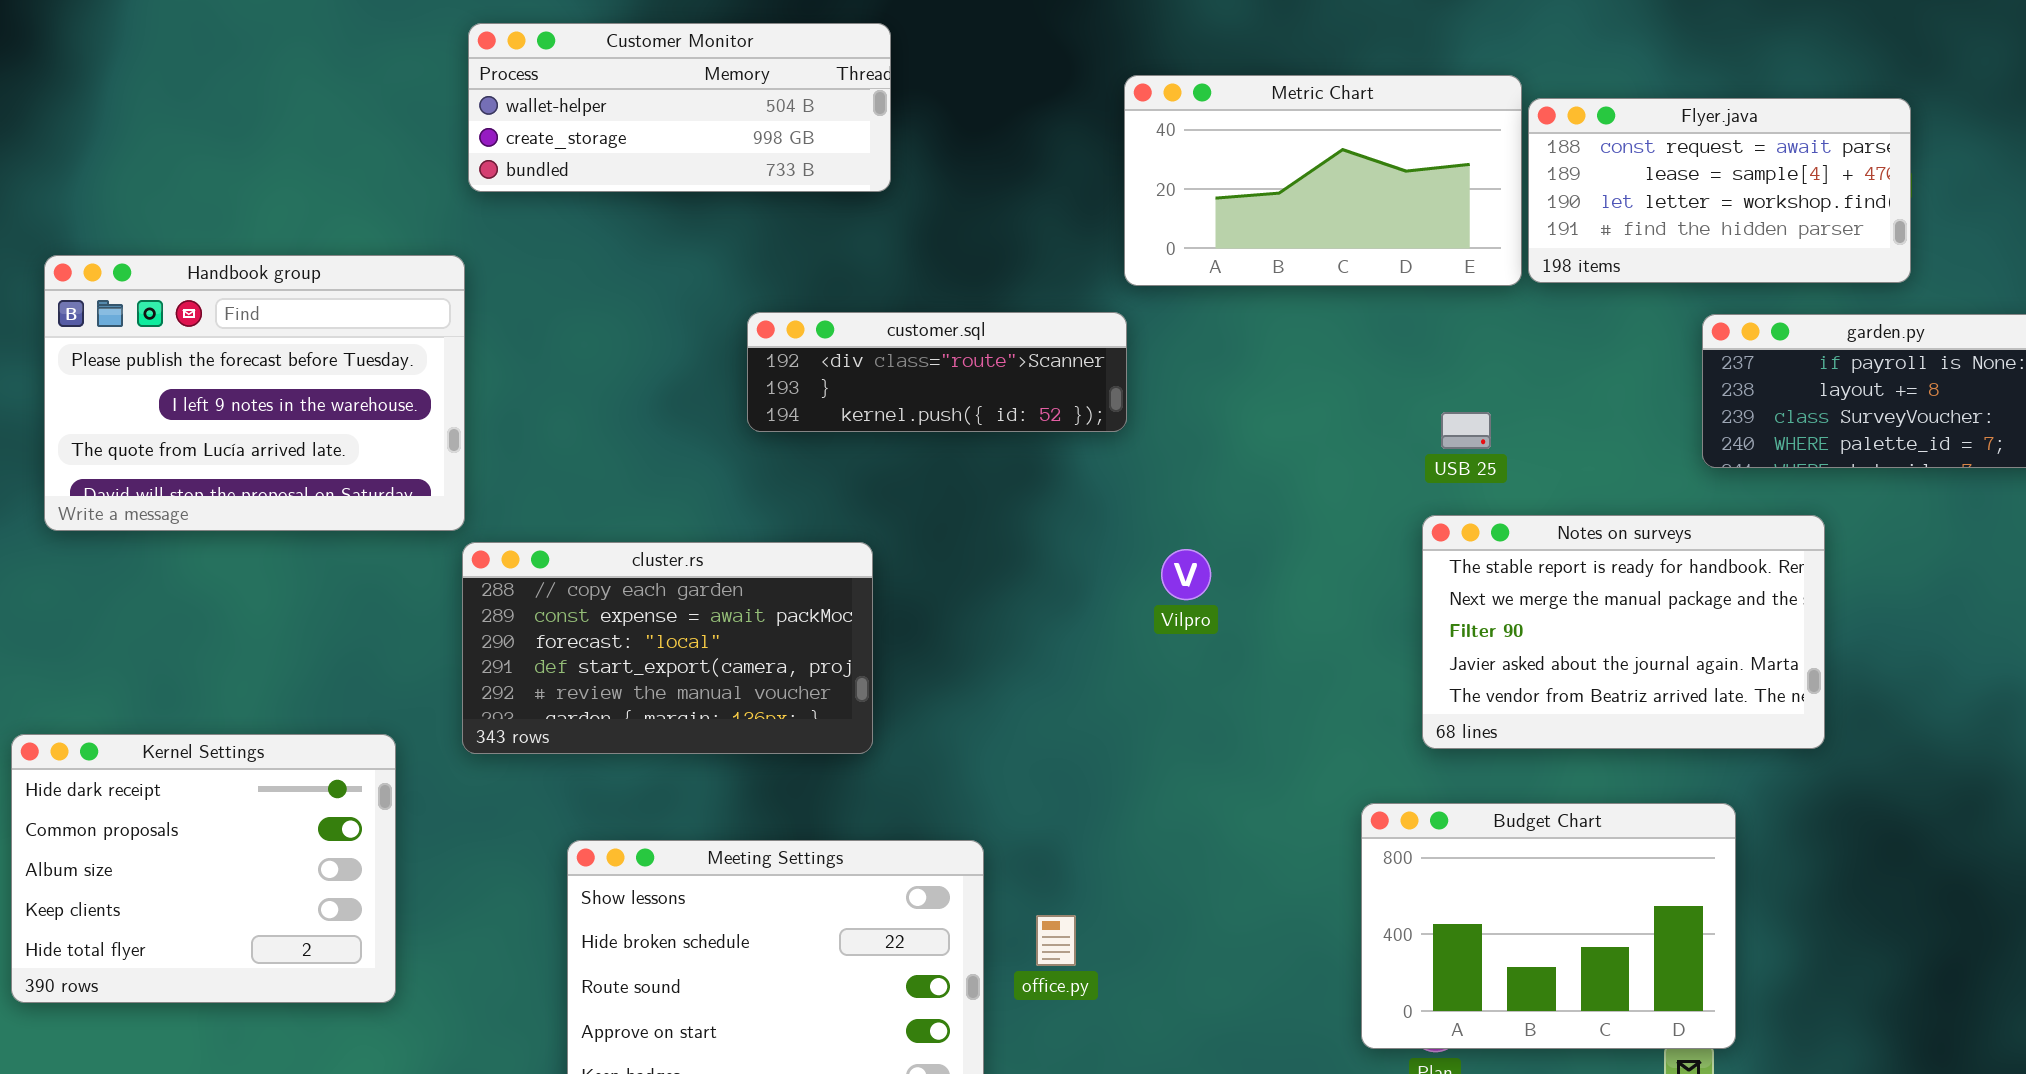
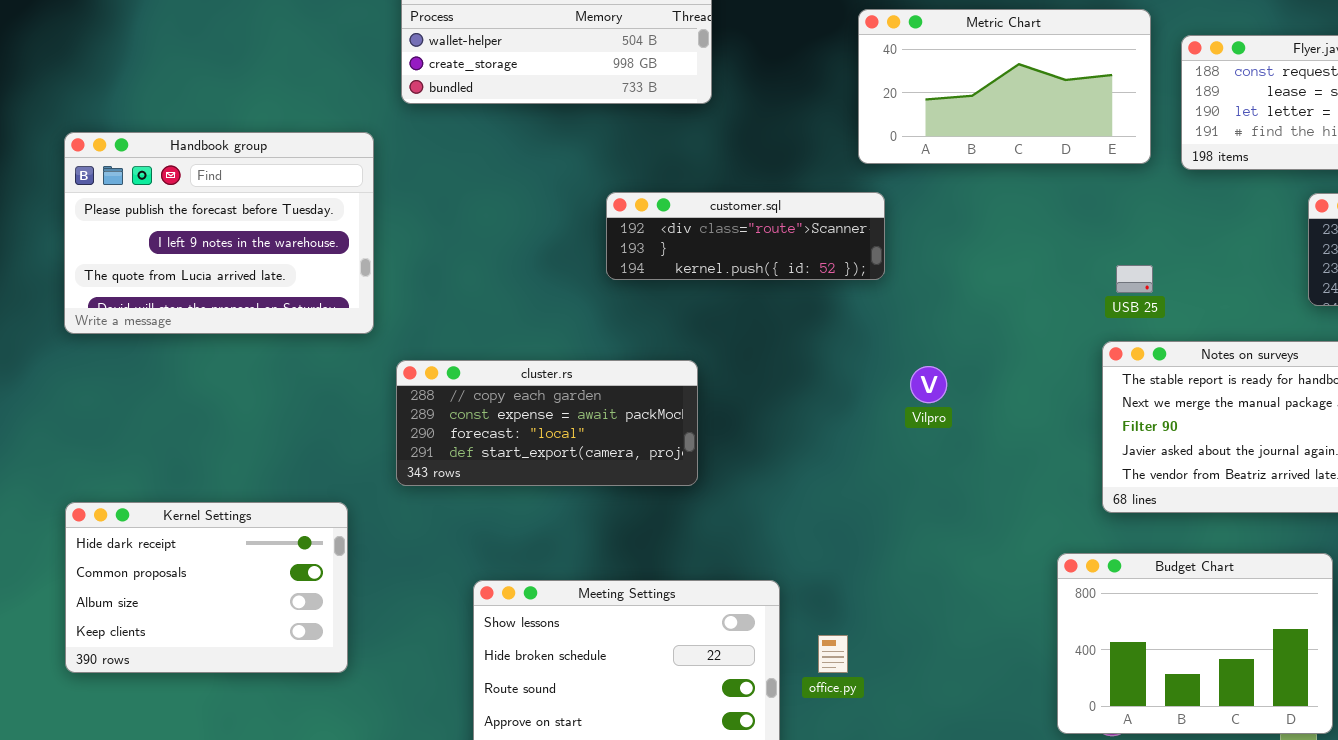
Metric Chart: [1124,75,1522,286] -> [858,9,1151,164], moved
Handbook group: [44,255,465,531] -> [64,132,374,334], moved
cluster.rs: [462,542,873,754] -> [396,360,698,486], resized
Kernel Settings: [11,734,396,1003] -> [65,502,348,673], resized

